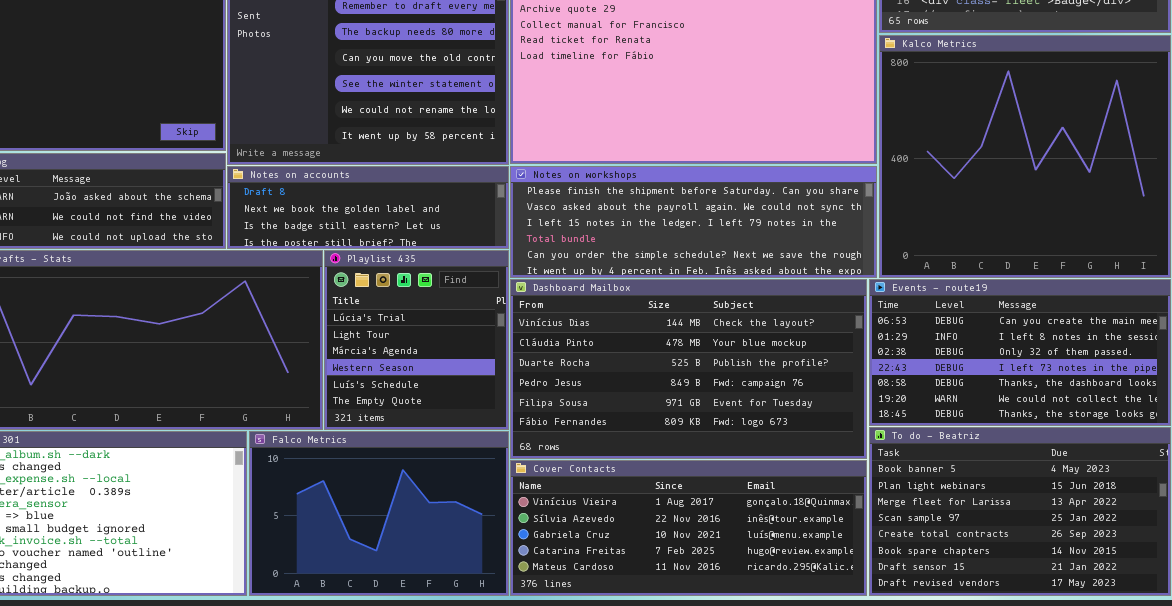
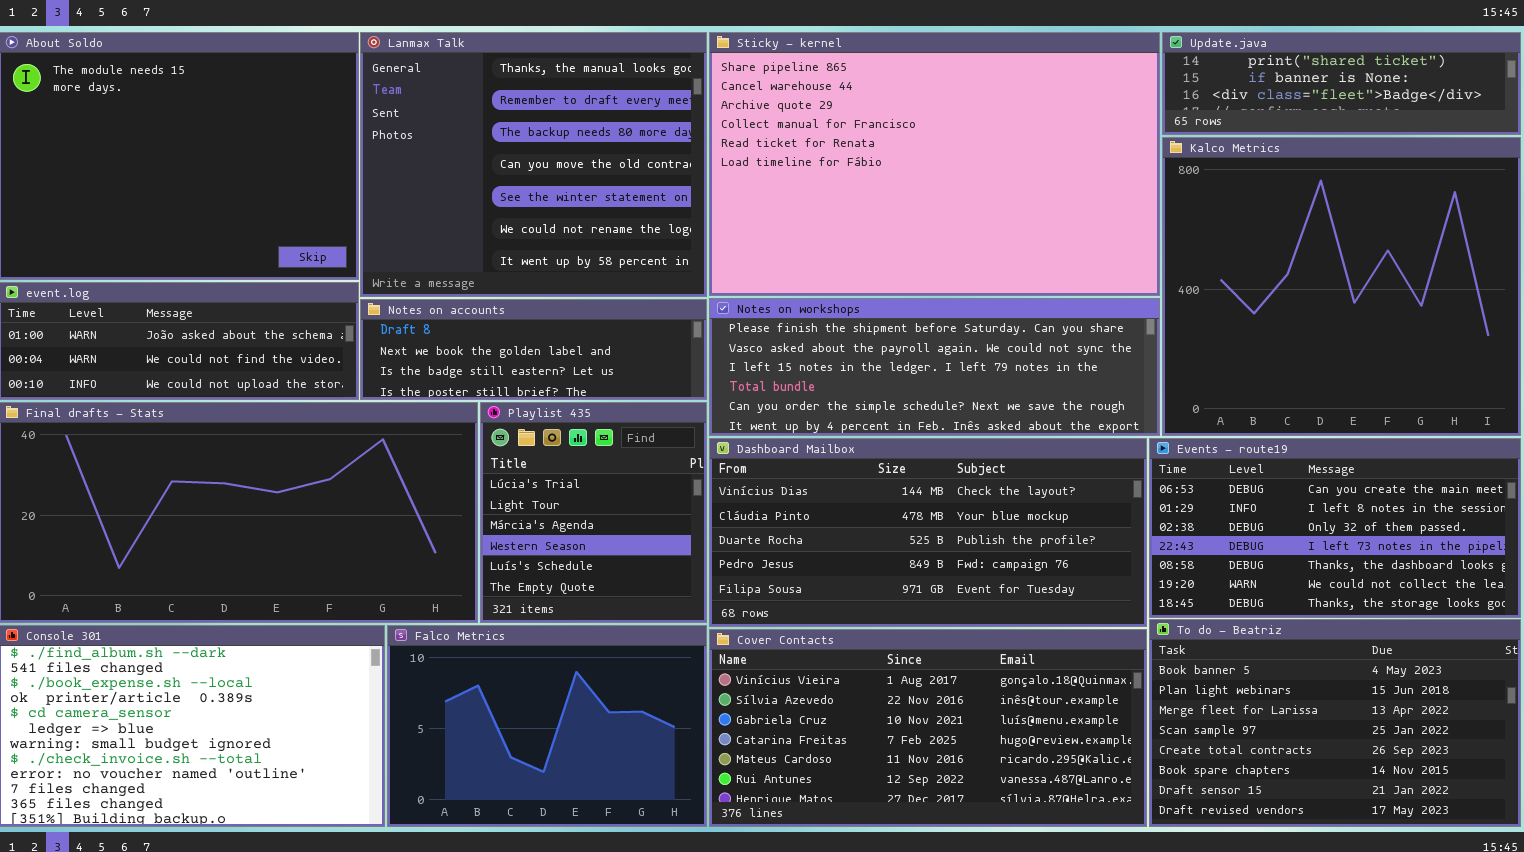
Dashboard Mailbox: [510,279,867,459] -> [709,438,1147,627], resized
Cover Contacts: [510,460,867,596] -> [709,629,1147,827], resized

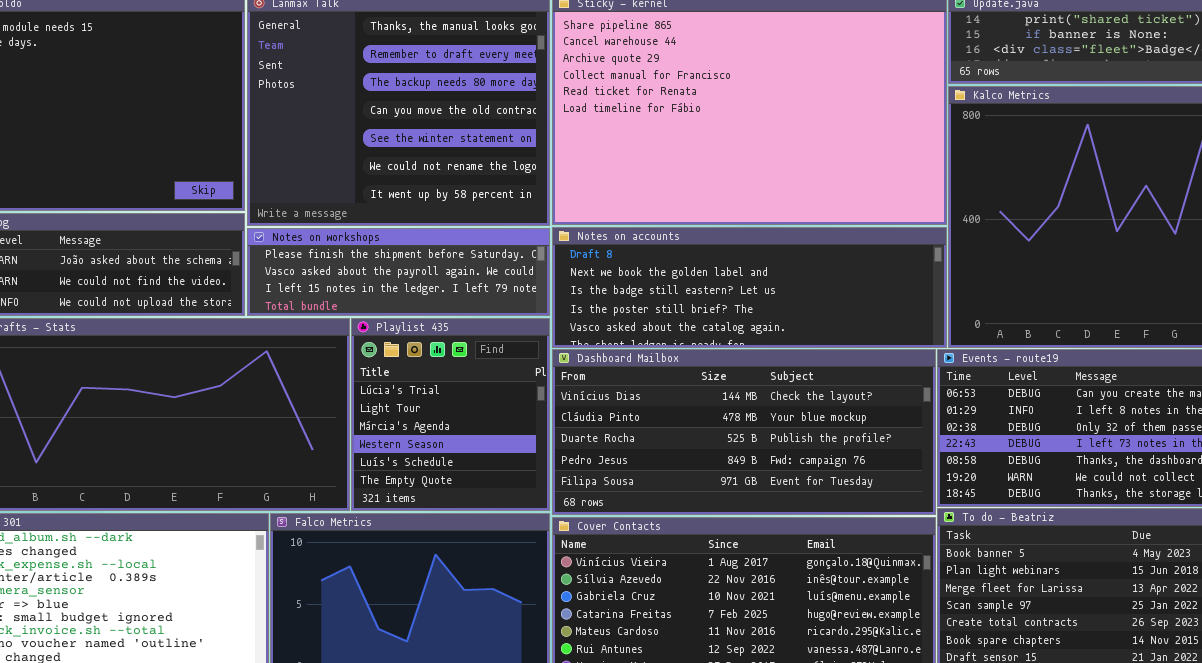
Notes on workshops: [709,298,1160,436] -> [247,228,550,316], moved, resized
Notes on accounts: [360,299,707,400] -> [552,227,947,348], moved, resized

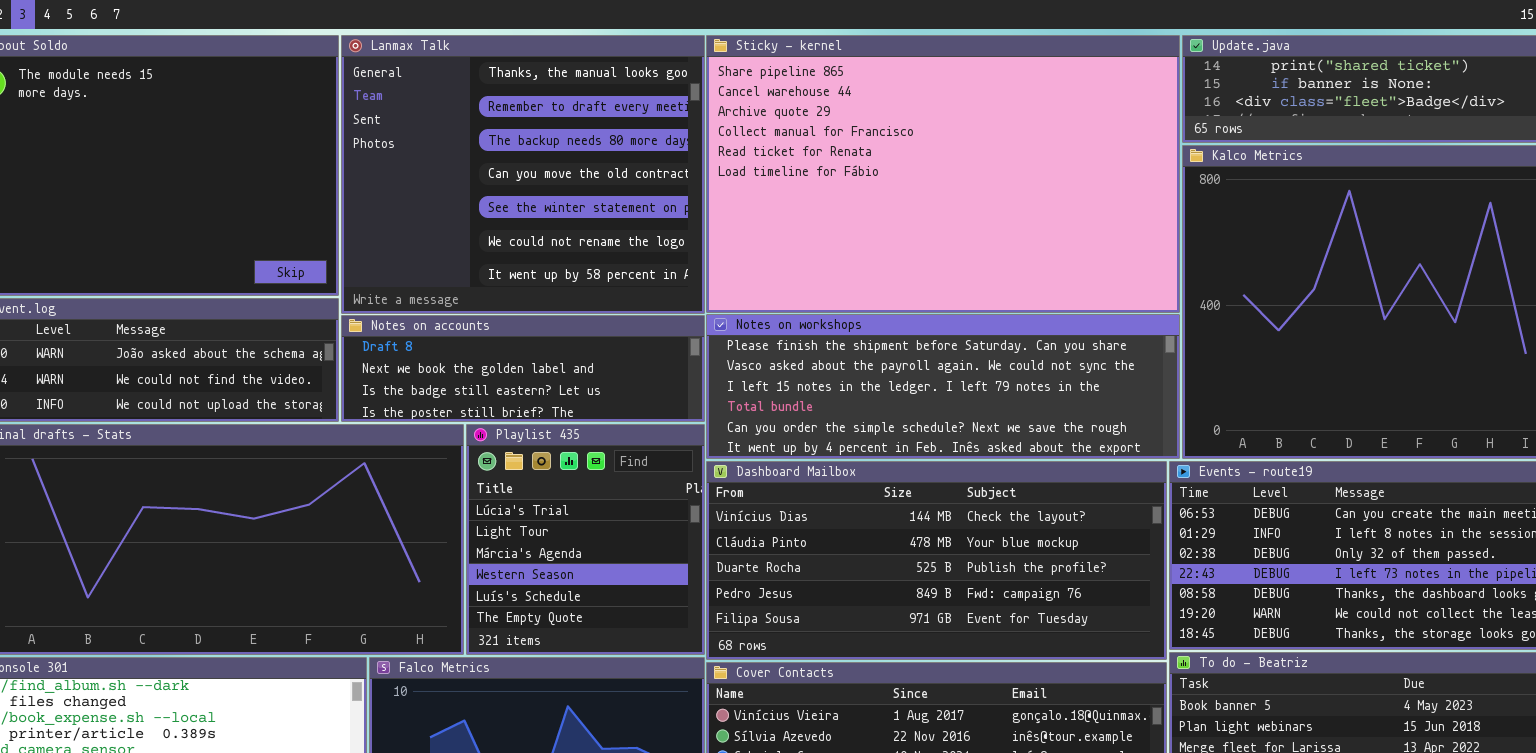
Notes on accounts: [552,227,947,348] -> [341,315,705,422], moved, resized
Notes on workshops: [247,228,550,316] -> [706,314,1180,459], moved, resized

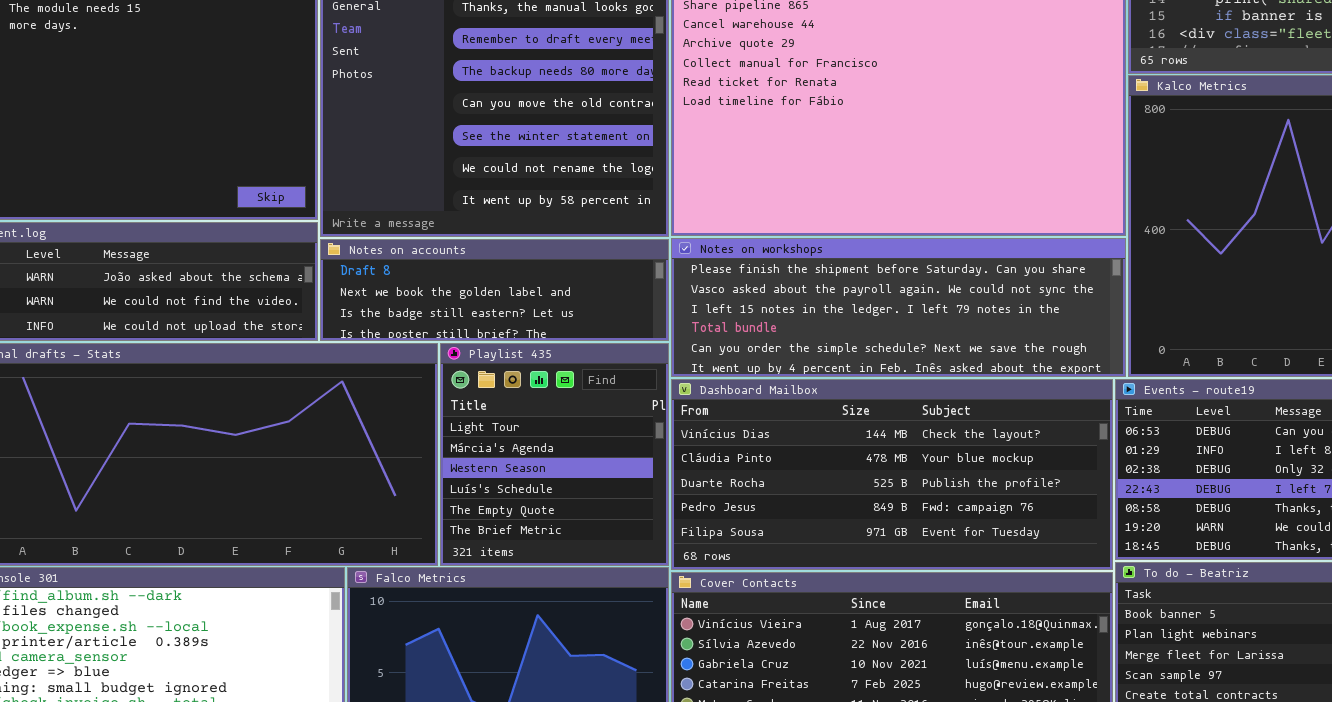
Playlist 435: [466,424,705,655] -> [440,343,669,566], scrolled down 1 row

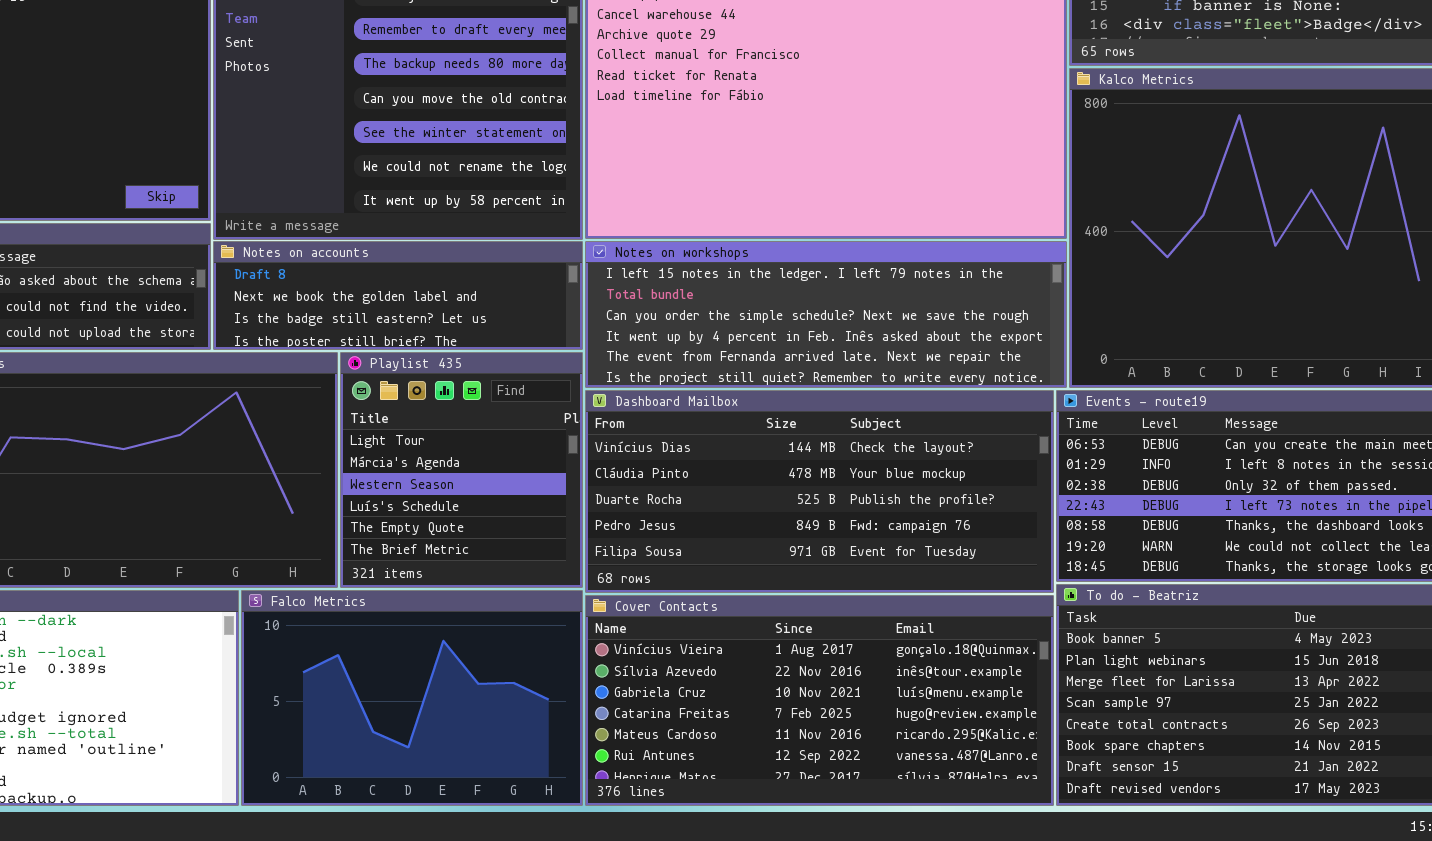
Notes on workshops: [671,238,1126,377] -> [585,241,1067,388], scrolled down 2 rows

